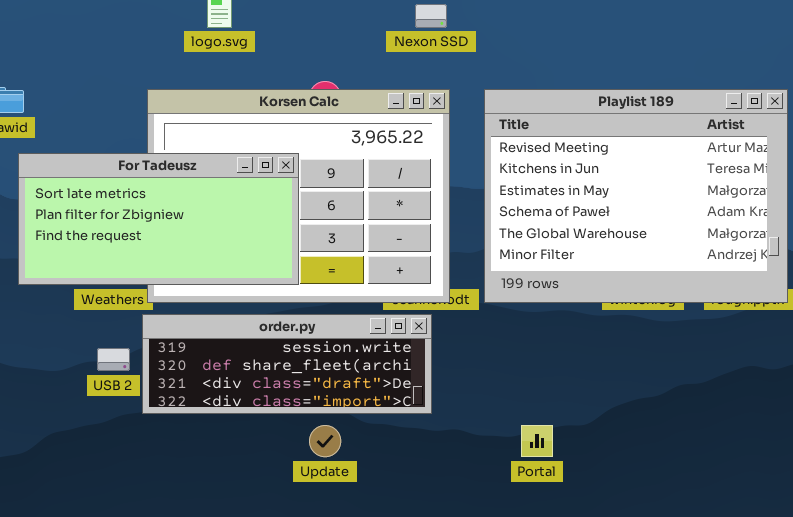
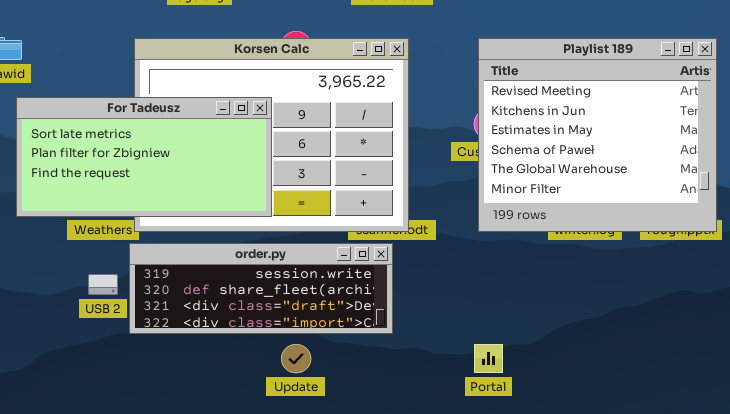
Playlist 189: [484,89,788,303] -> [478,38,717,232], resized

